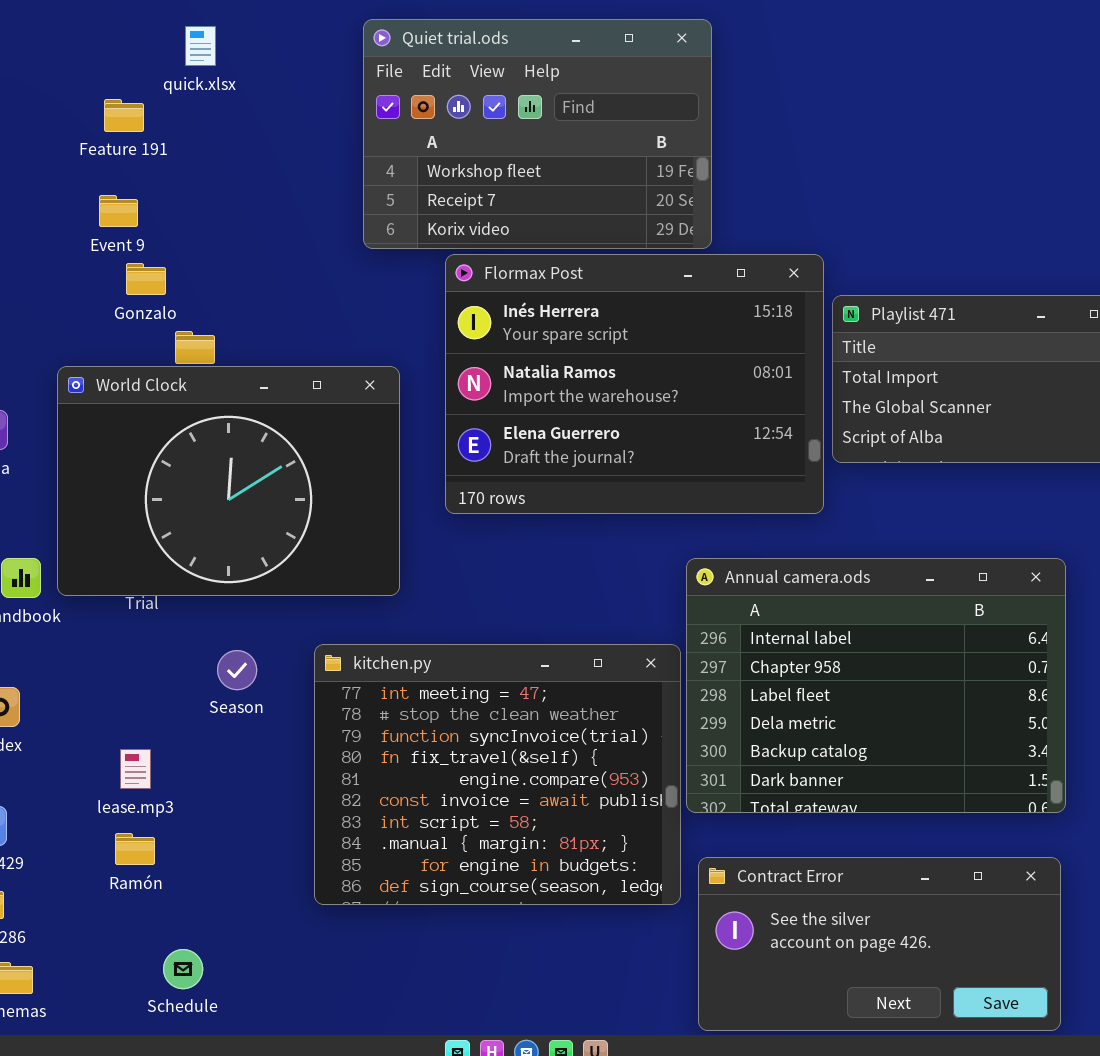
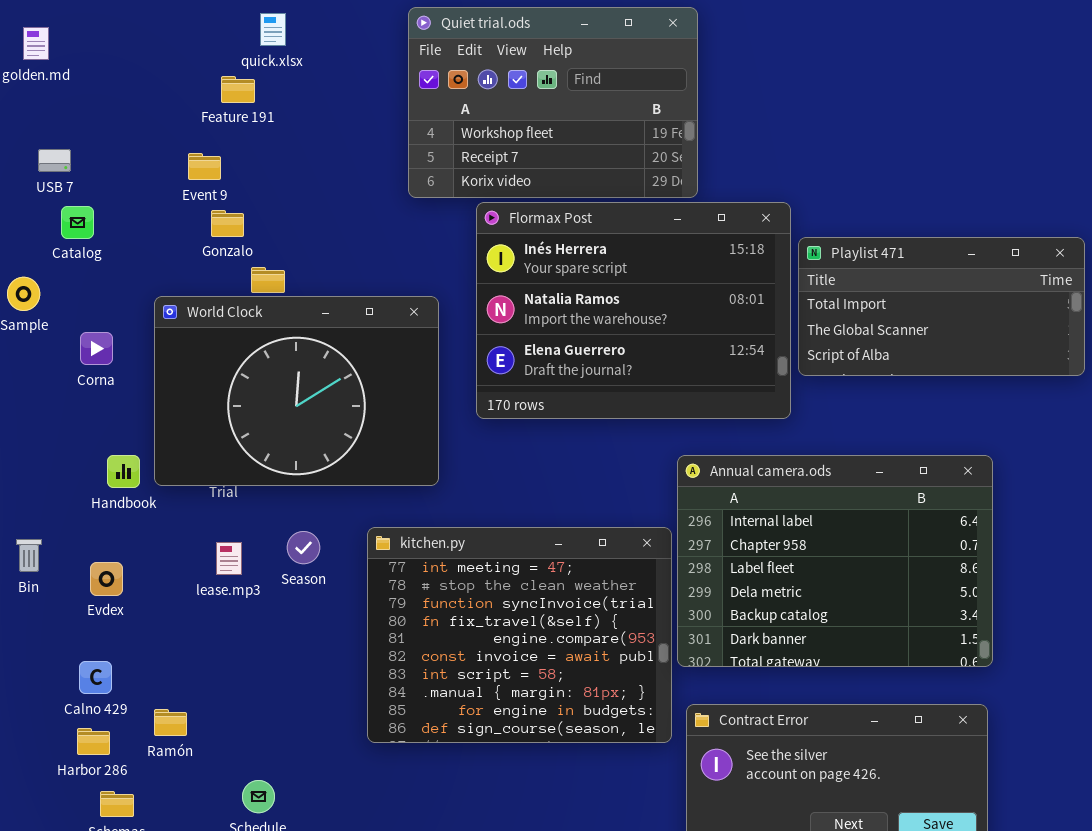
Feature 191: [104,99,144,132] -> [221,76,255,103], moved
lease.mp3: [120,749,151,789] -> [216,542,242,575], moved
Ramón: [115,833,155,865] -> [154,709,187,736], moved

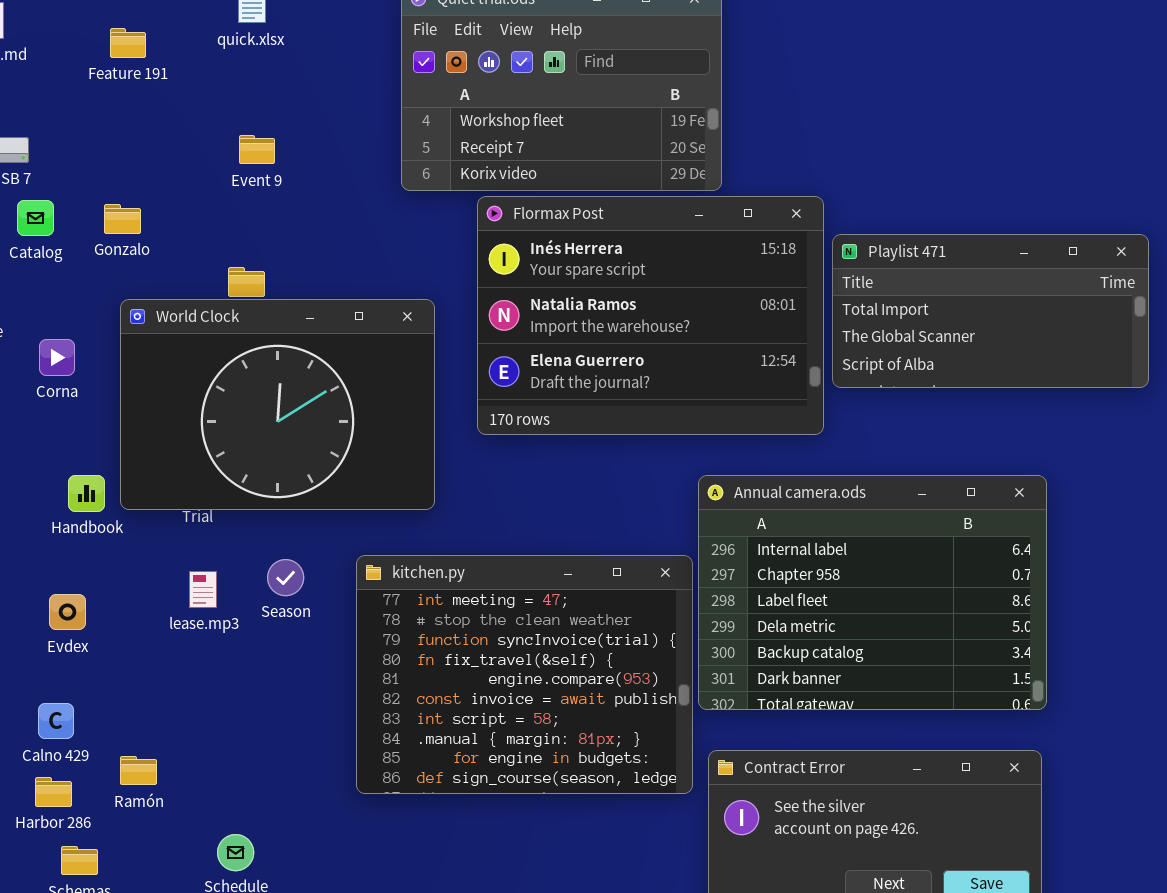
Feature 191: [221,76,255,103] -> [110,28,146,58], moved
Event 9: [188,153,221,180] -> [239,135,275,164], moved
Gonzalo: [211,210,244,237] -> [104,204,141,234], moved

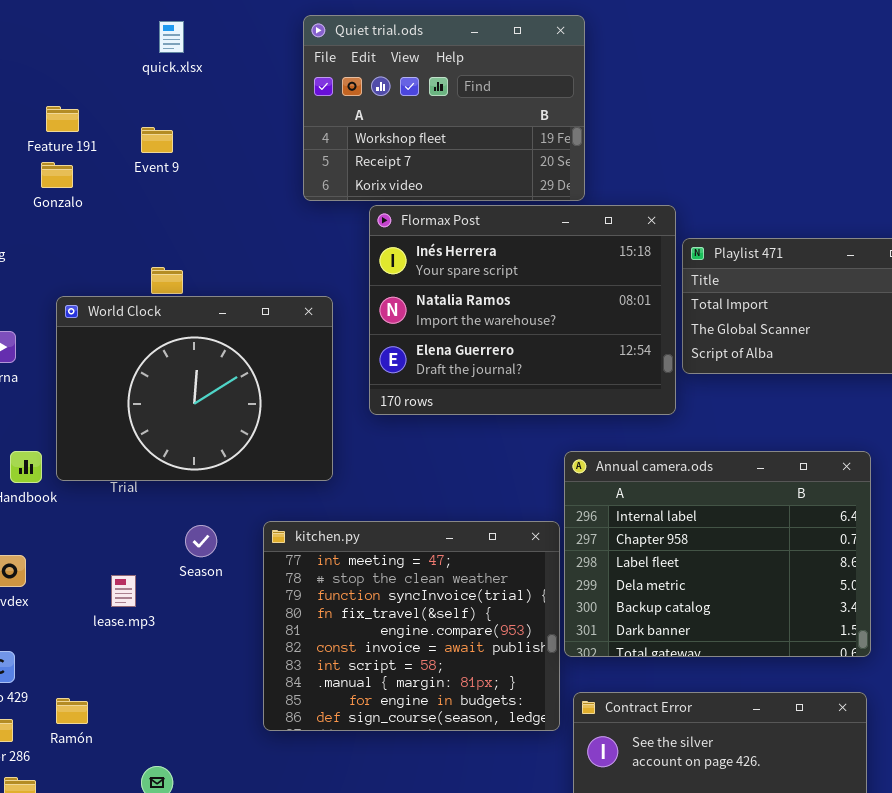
Feature 191: [110,28,146,58] -> [46,106,79,132], moved
Event 9: [239,135,275,164] -> [141,127,173,153], moved
Gonzalo: [104,204,141,234] -> [41,162,73,188], moved
lease.mp3: [189,571,217,608] -> [111,575,136,607], moved

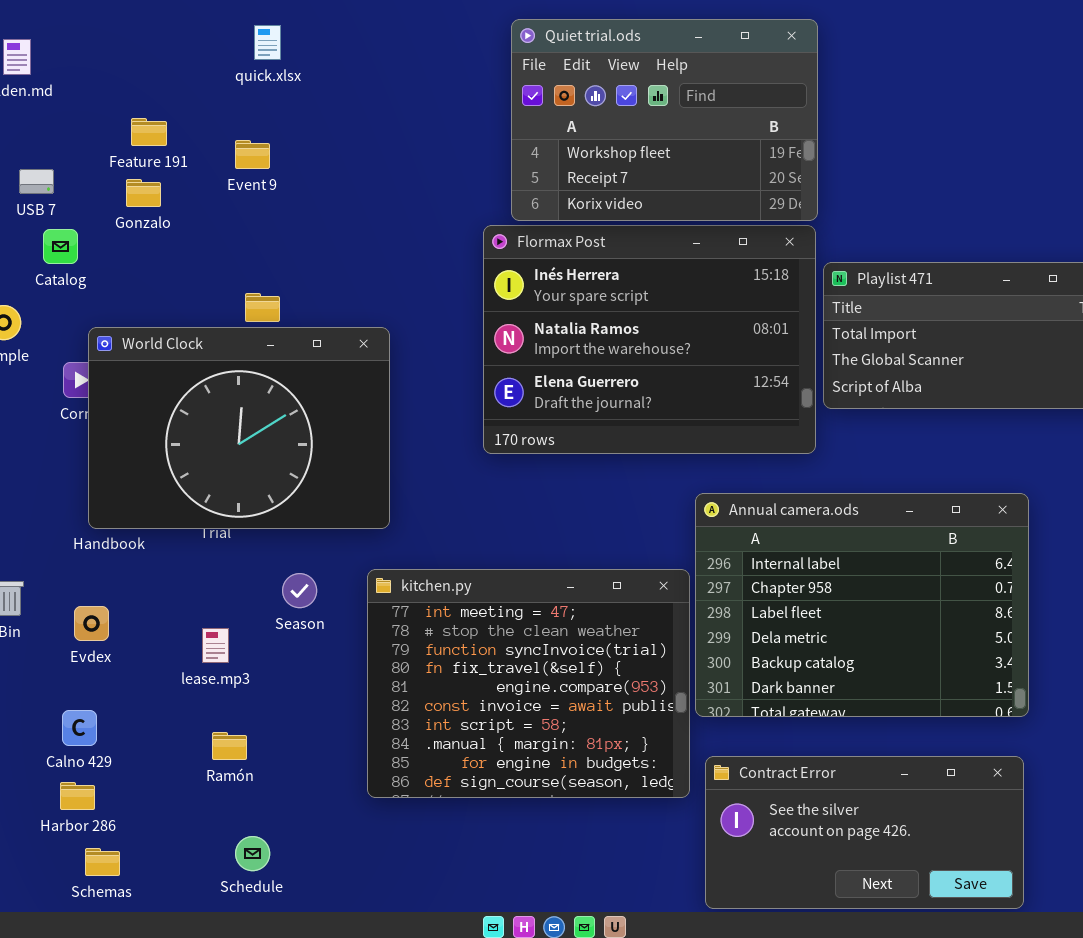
Quiet trial.ods: [303,15,585,201] -> [511,19,818,221], moved
World Clock: [56,296,333,481] -> [88,327,390,529], moved
Ramón: [56,698,88,724] -> [212,732,247,760], moved

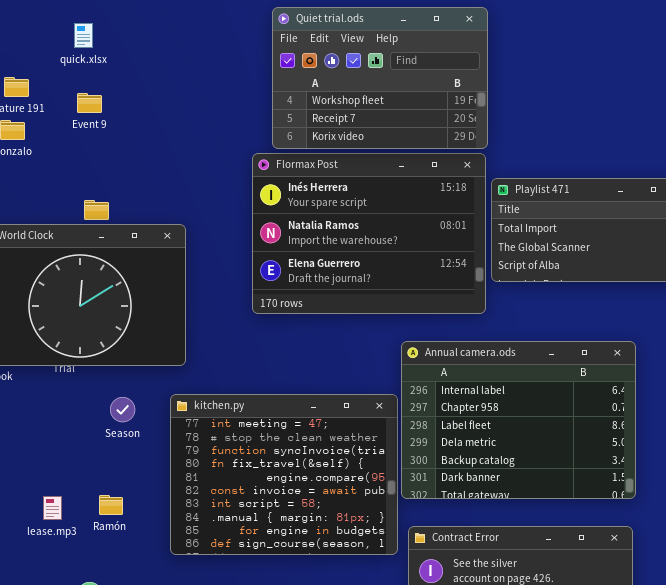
quick.xlsx: [254,25,281,60] -> [74,23,93,48], moved
lease.mp3: [202,628,229,663] -> [43,496,62,520], moved
Ramón: [212,732,247,760] -> [99,495,123,515], moved

